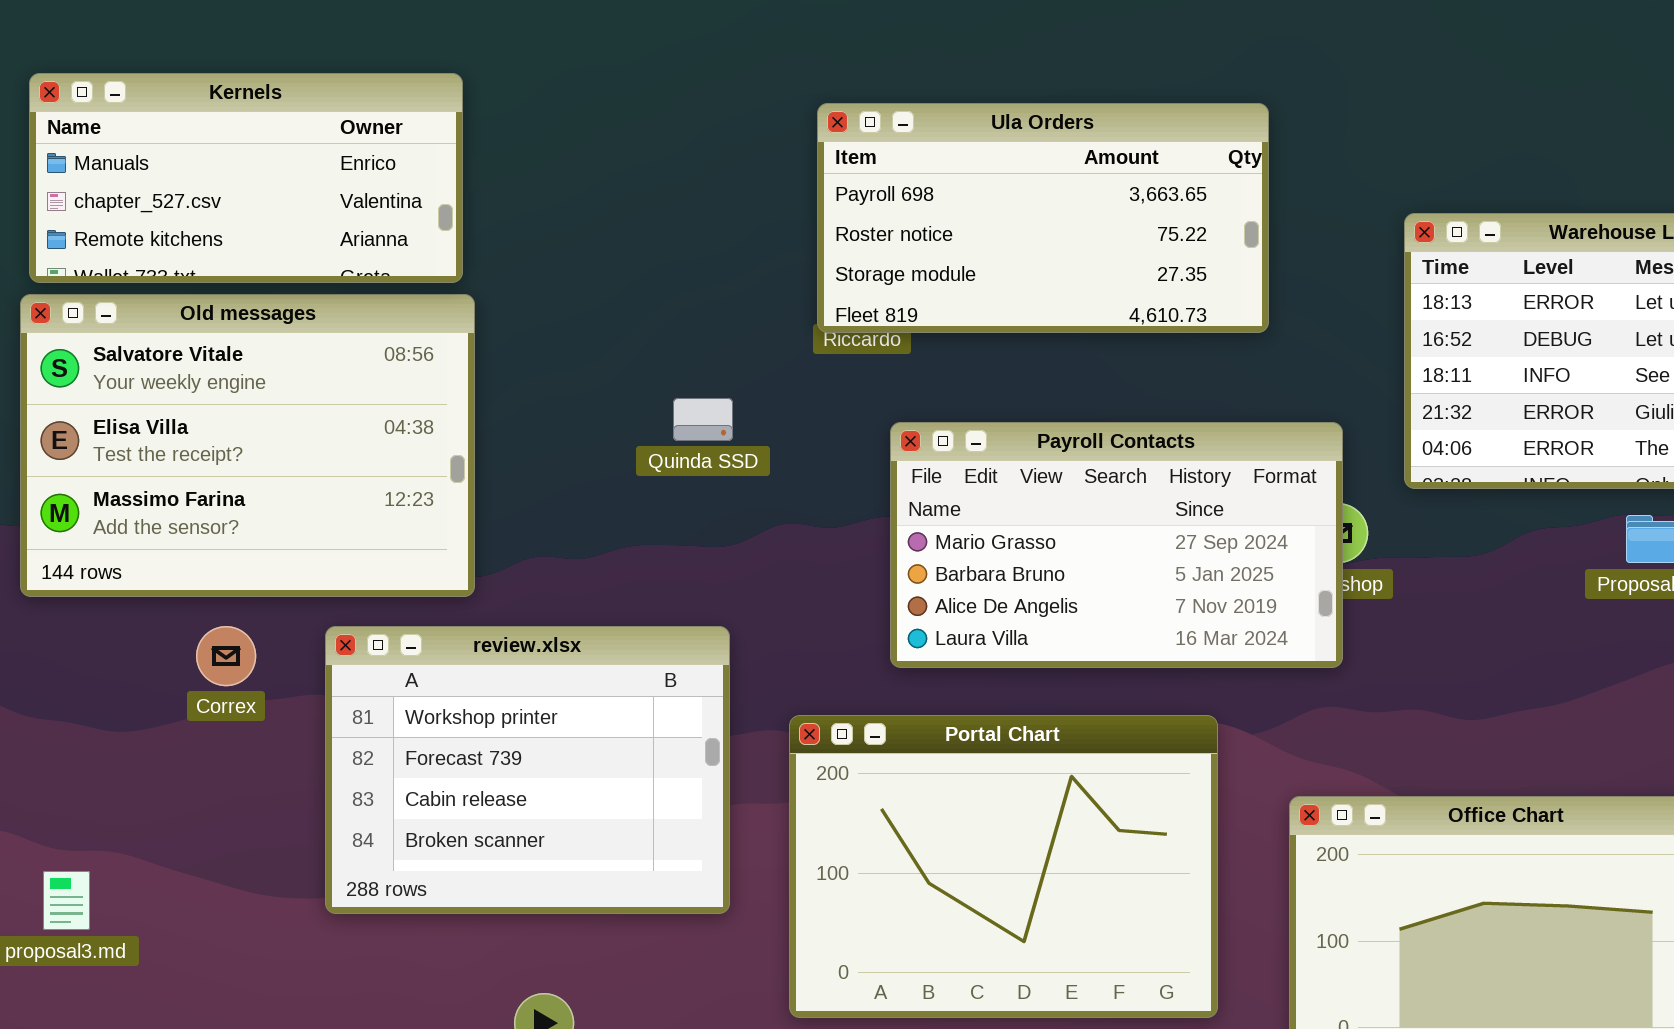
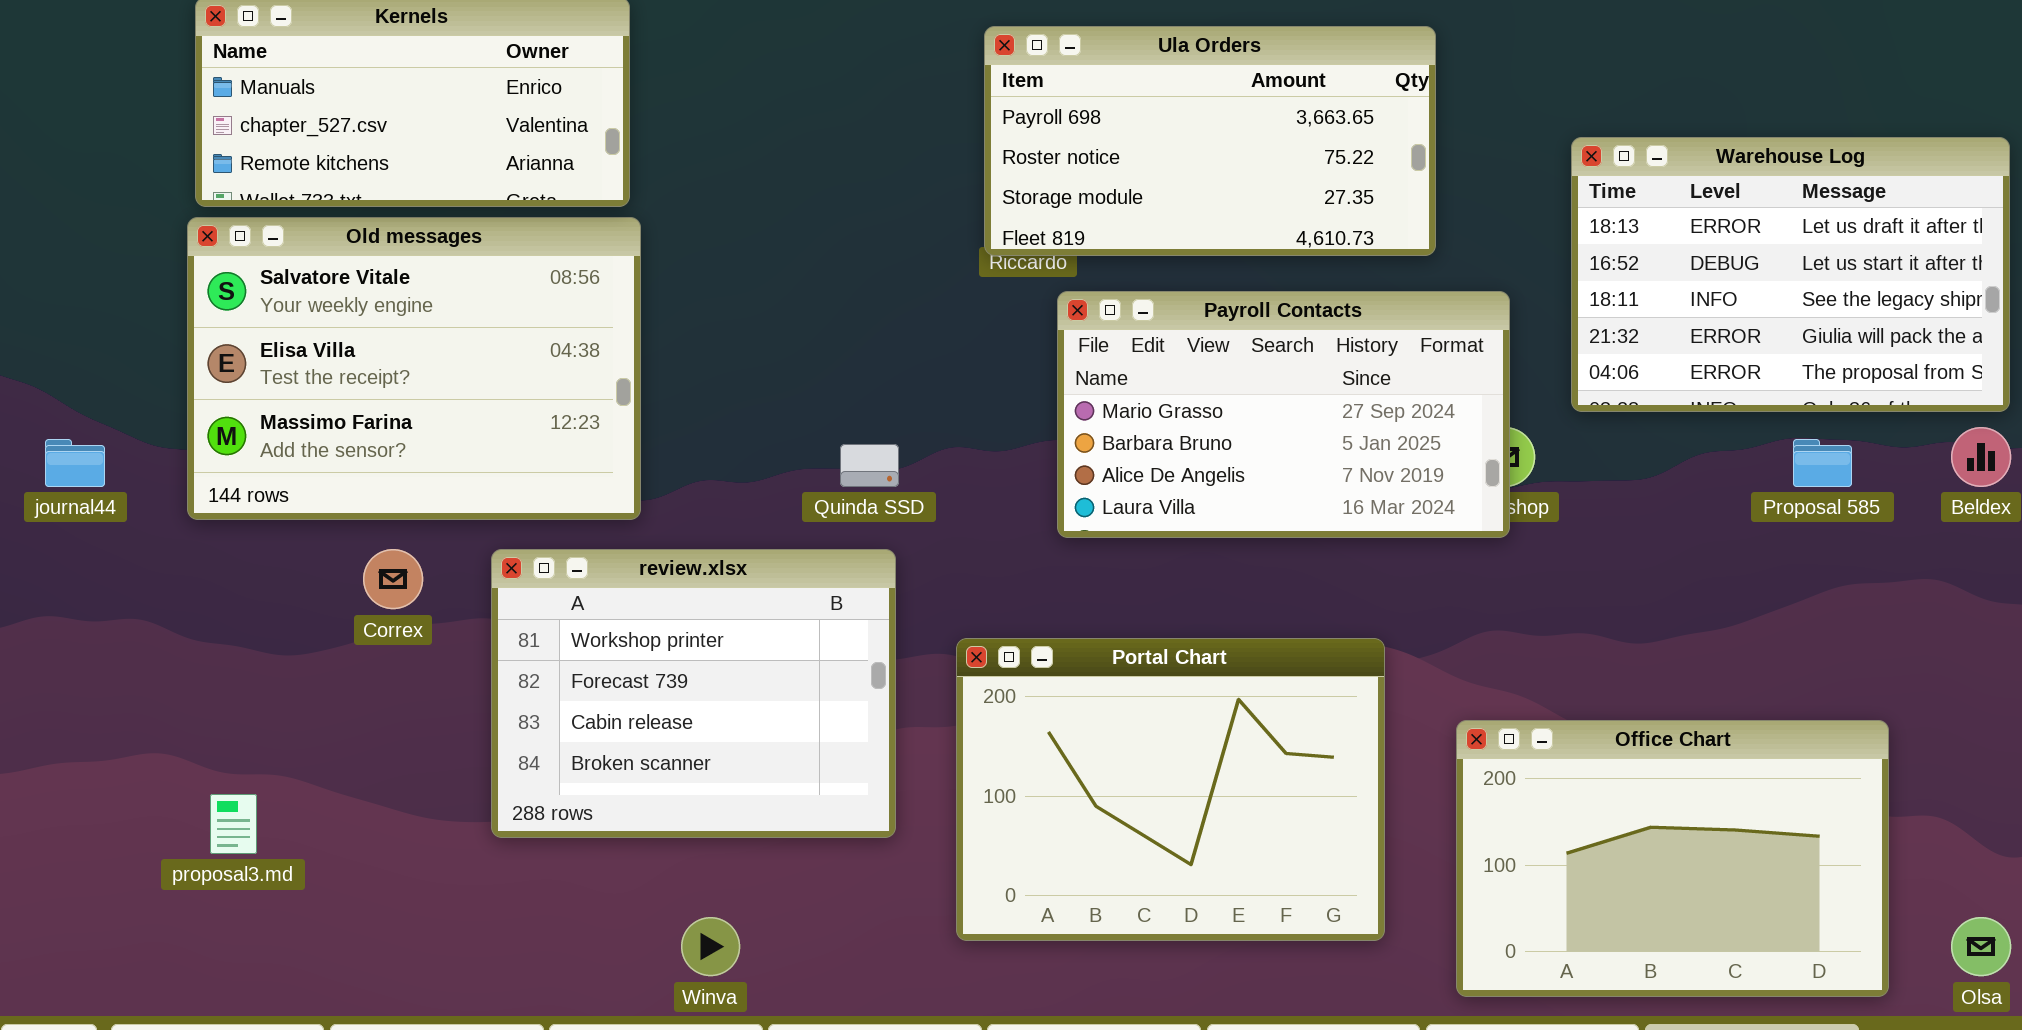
Quinda SSD: [673,398,733,441] -> [840,444,899,487], moved
Payroll Contacts: [890,422,1343,668] -> [1057,291,1510,538], moved

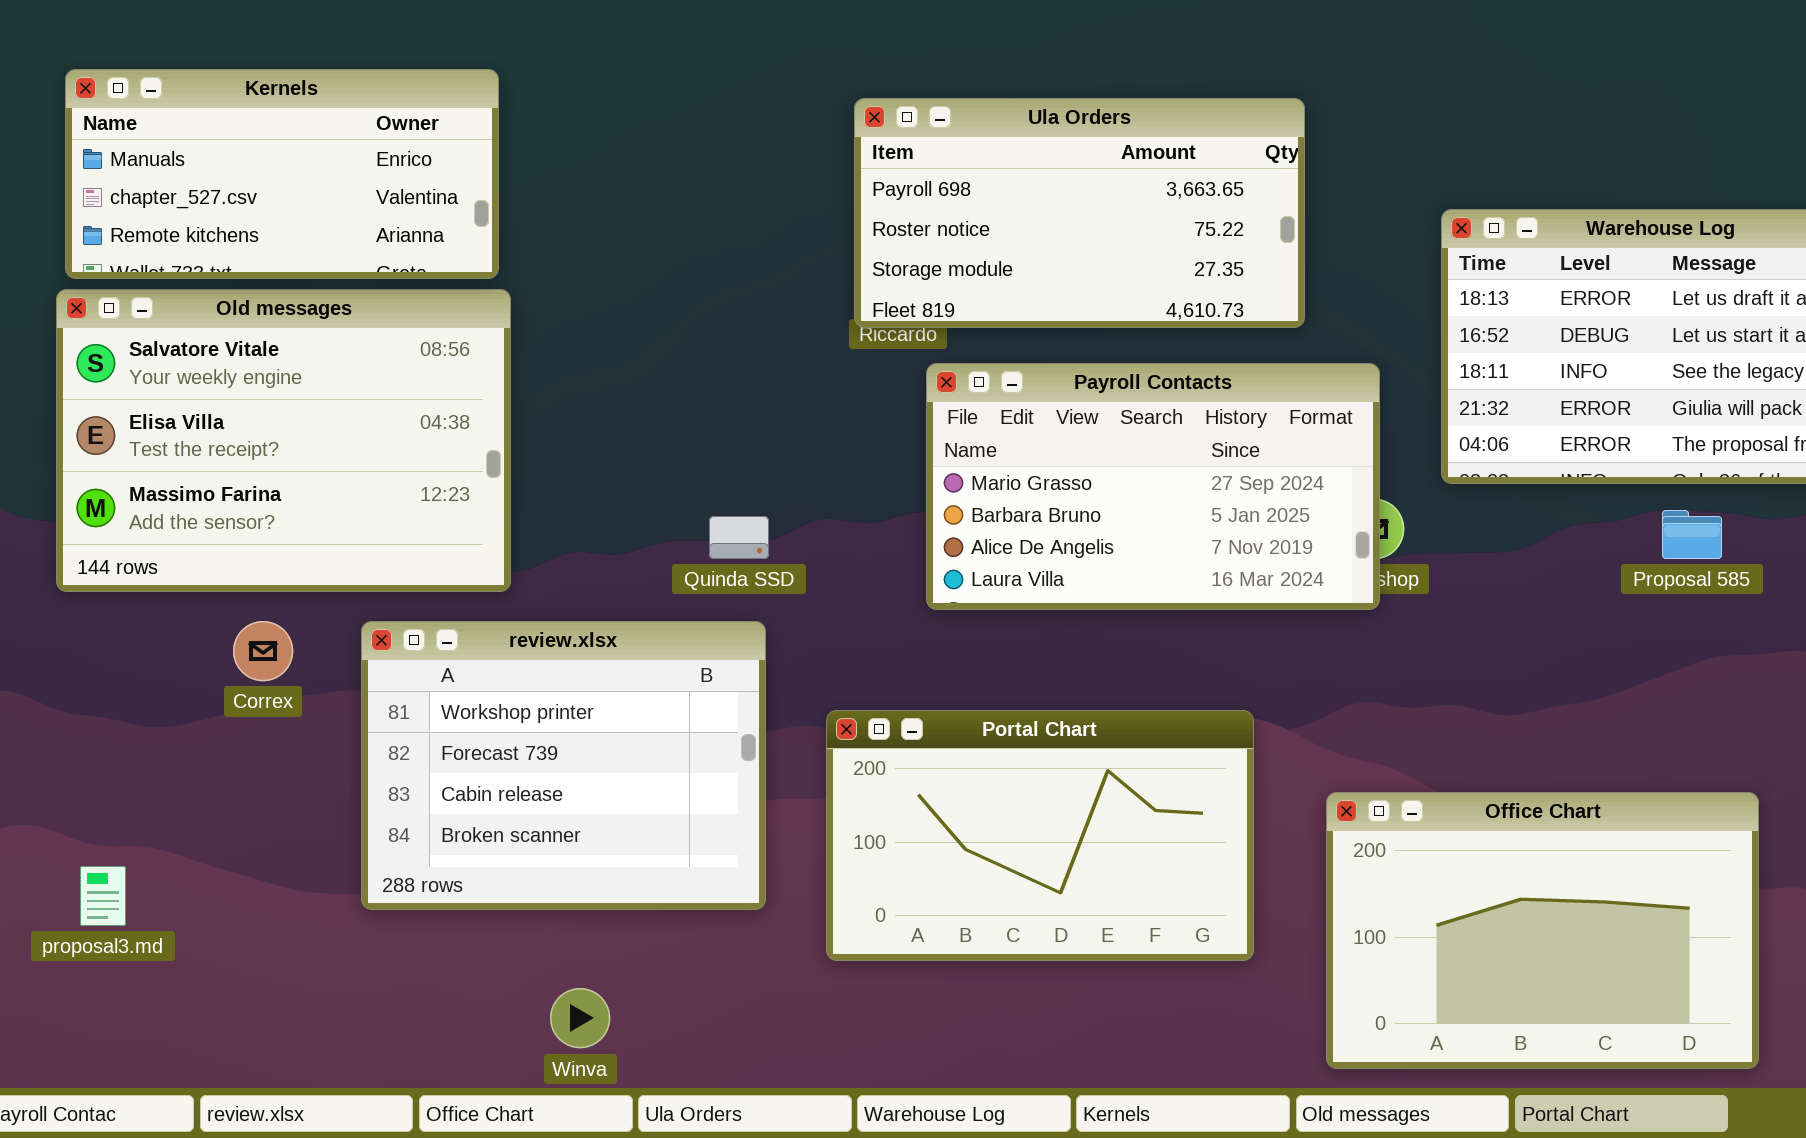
Portal Chart: [956,638,1385,941] -> [826,710,1254,961], resized

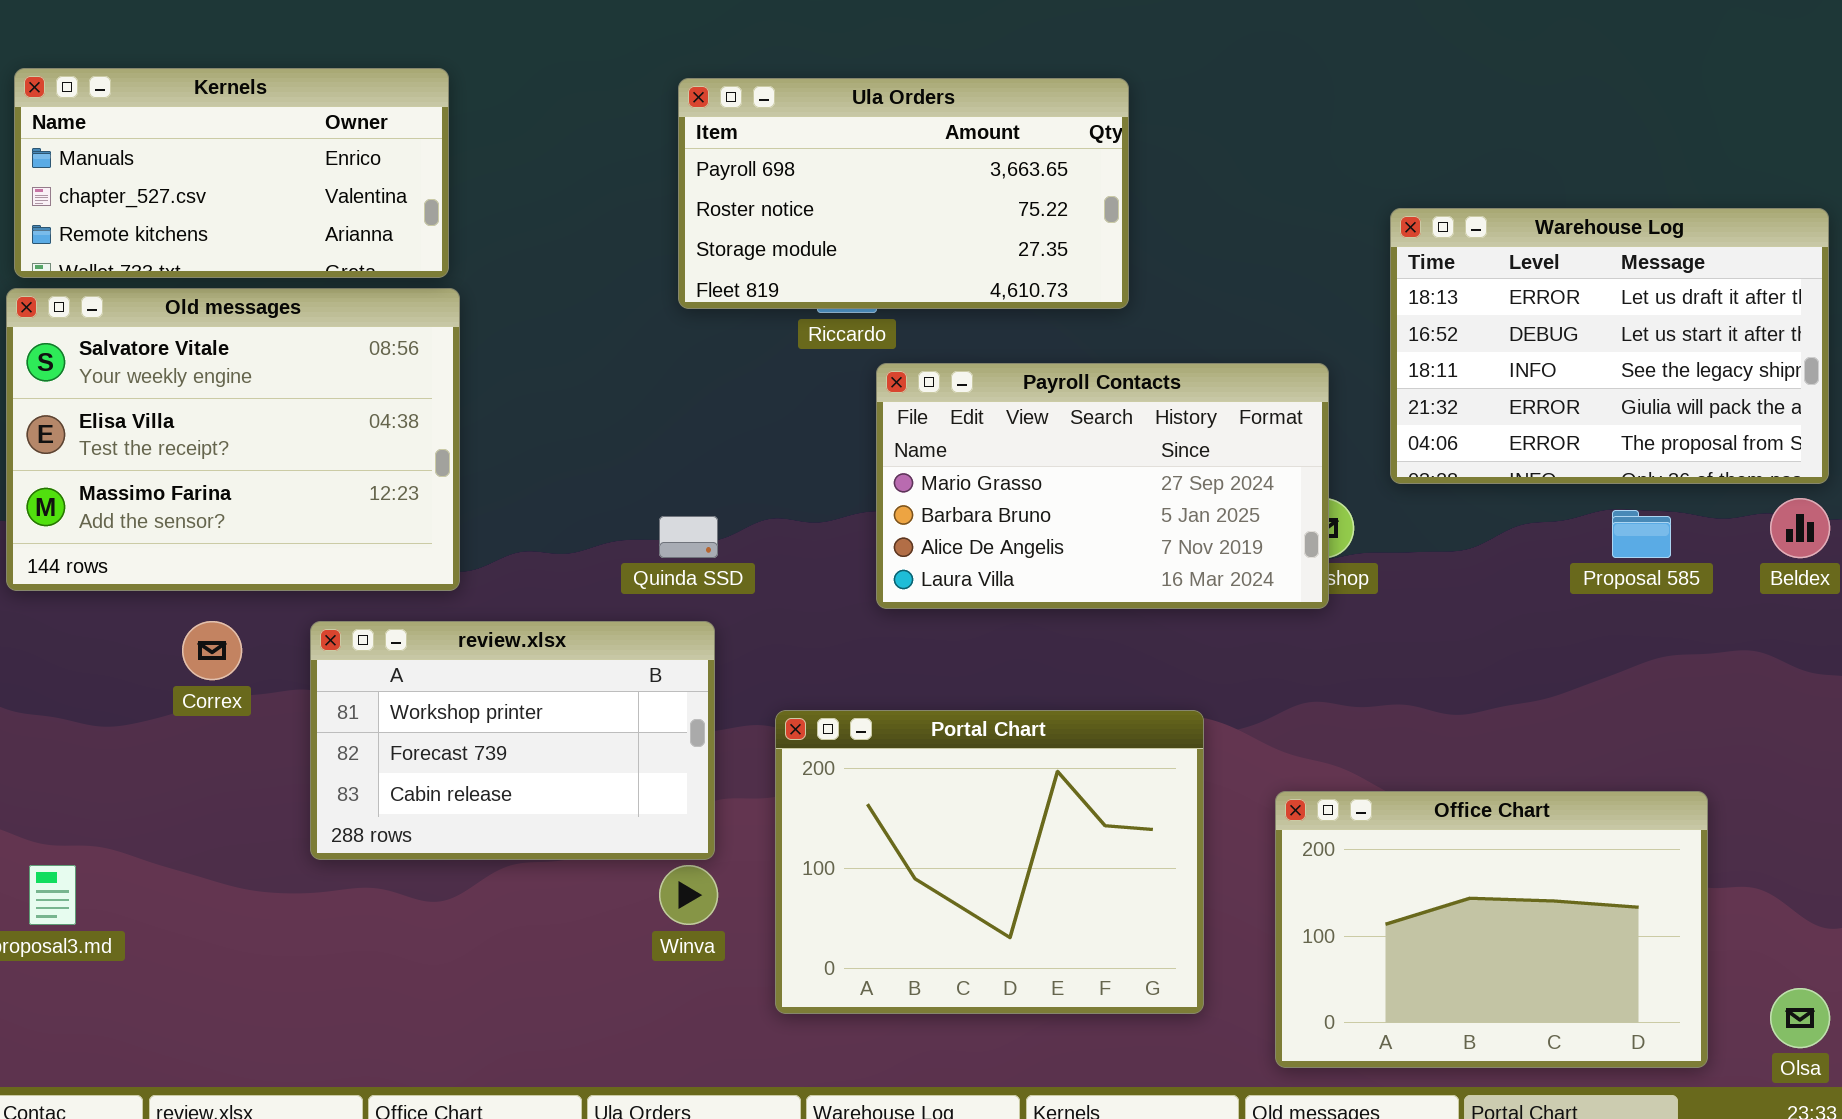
Ula Orders: [854,98,1305,328] -> [678,78,1129,309], moved
review.xlsx: [361,621,766,910] -> [310,621,715,860], resized
Portal Chart: [826,710,1254,961] -> [775,710,1204,1014], resized
Winva: [550,988,610,1048] -> [659,865,718,925], moved

